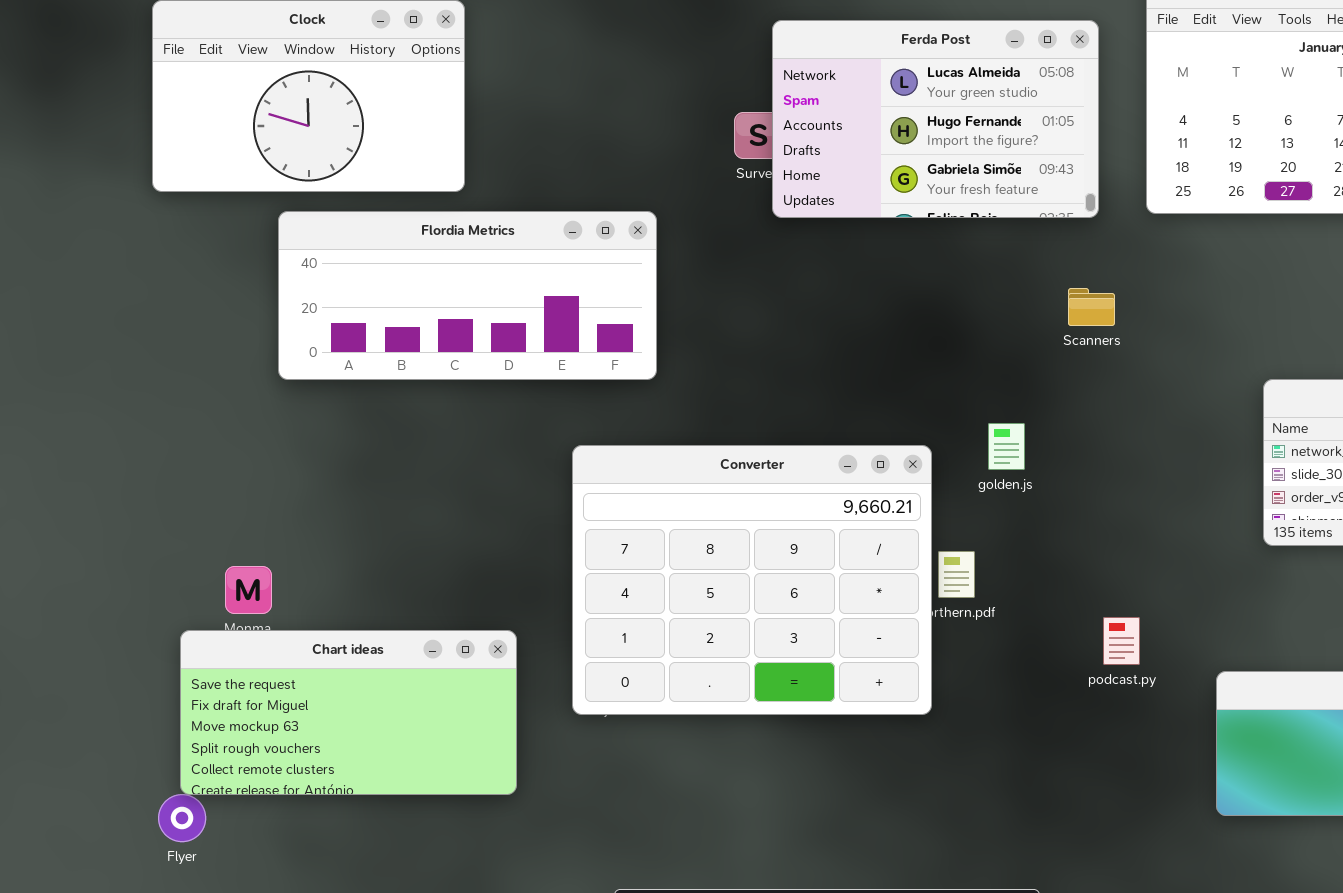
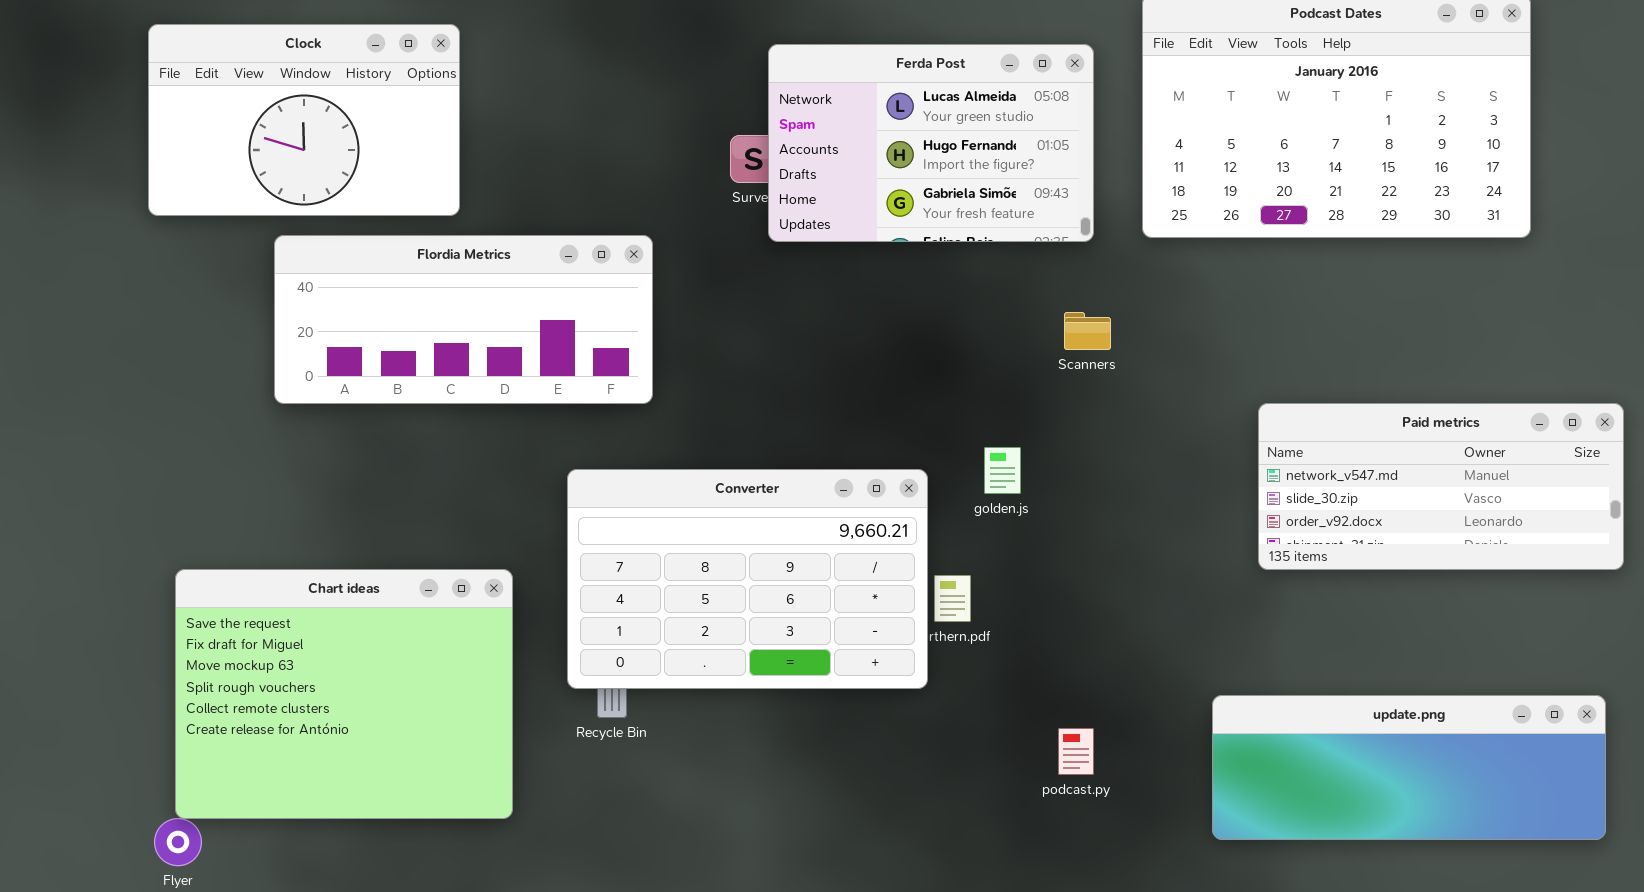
Converter: [572,445,932,715] -> [567,469,928,689], resized
podcast.py: [1103,617,1140,665] -> [1058,728,1094,775], moved
Chart ideas: [180,630,517,795] -> [175,569,513,819], resized

